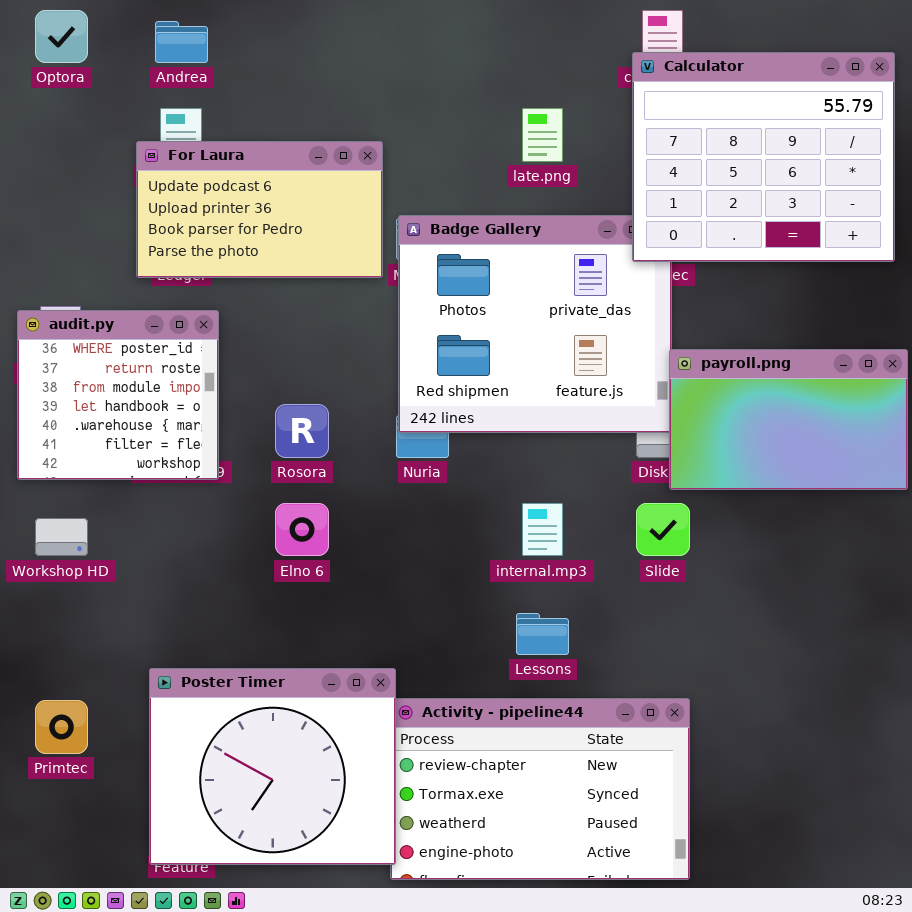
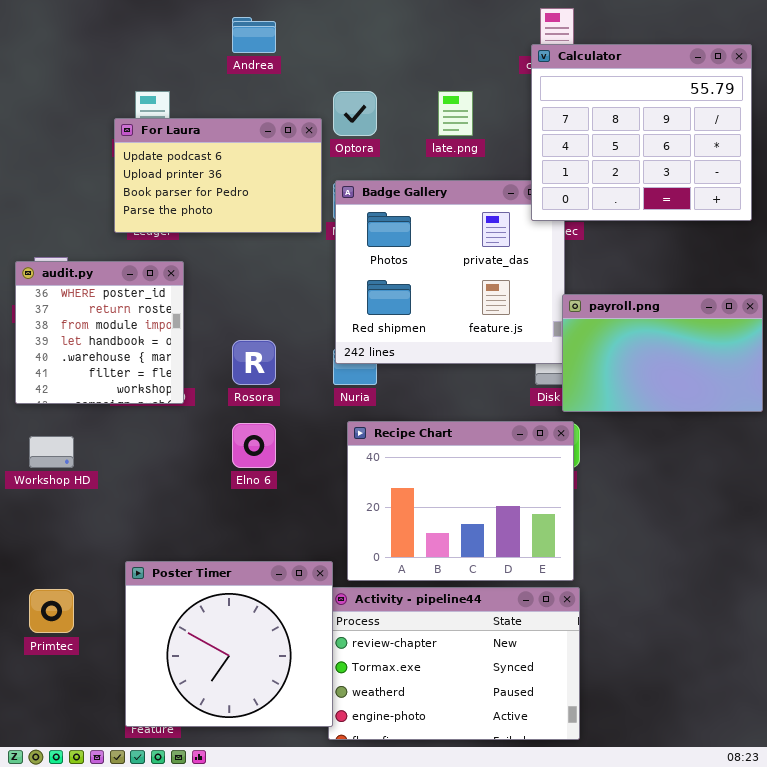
Optora: [35,10,88,63] -> [333,91,377,136], moved
Andrea: [155,21,208,63] -> [232,17,276,53], moved
Recipe Chart: none -> [347,421,574,581], opened

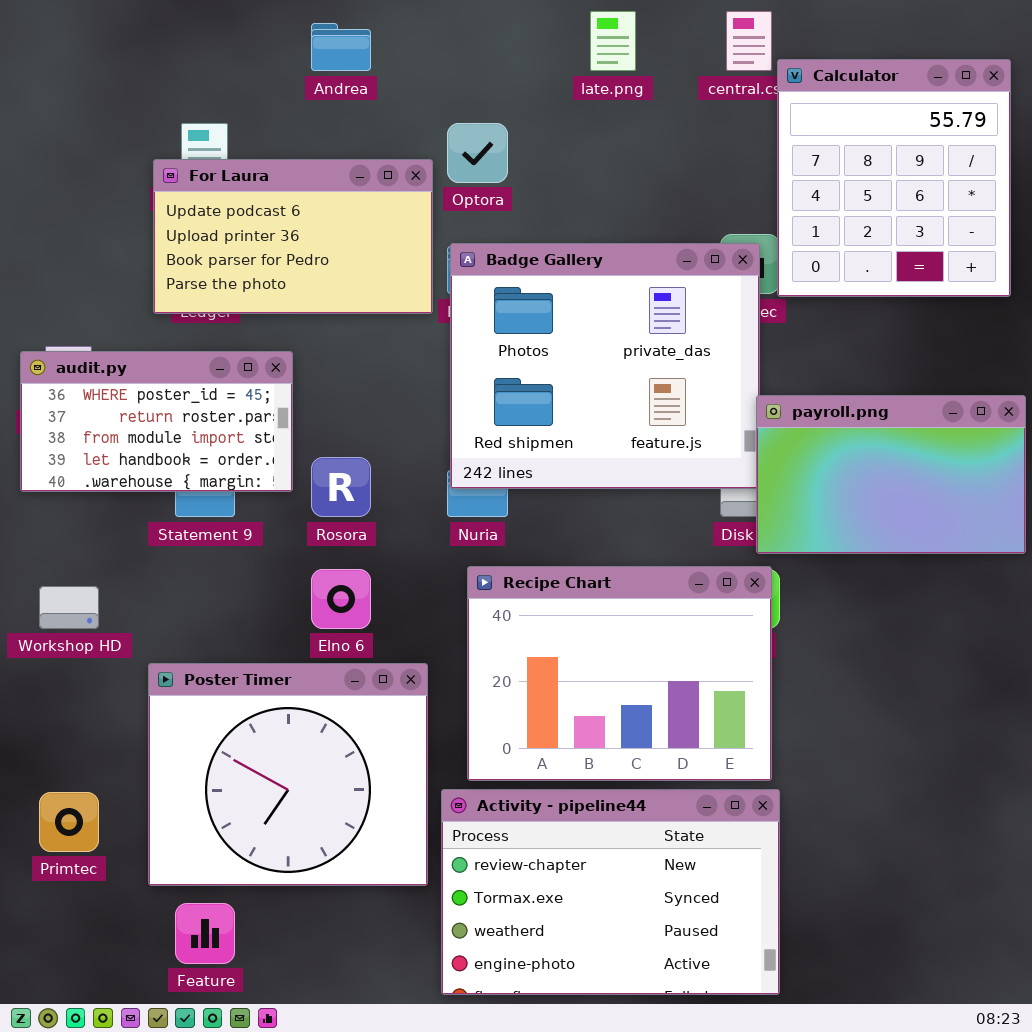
Calculator: [531,44,752,221] -> [777,59,1011,297], resized
late.png: [438,91,473,136] -> [590,11,636,71], moved
audit.py: [15,261,184,404] -> [20,351,293,492], resized
Poster Timer: [125,561,333,727] -> [148,663,428,886], moved

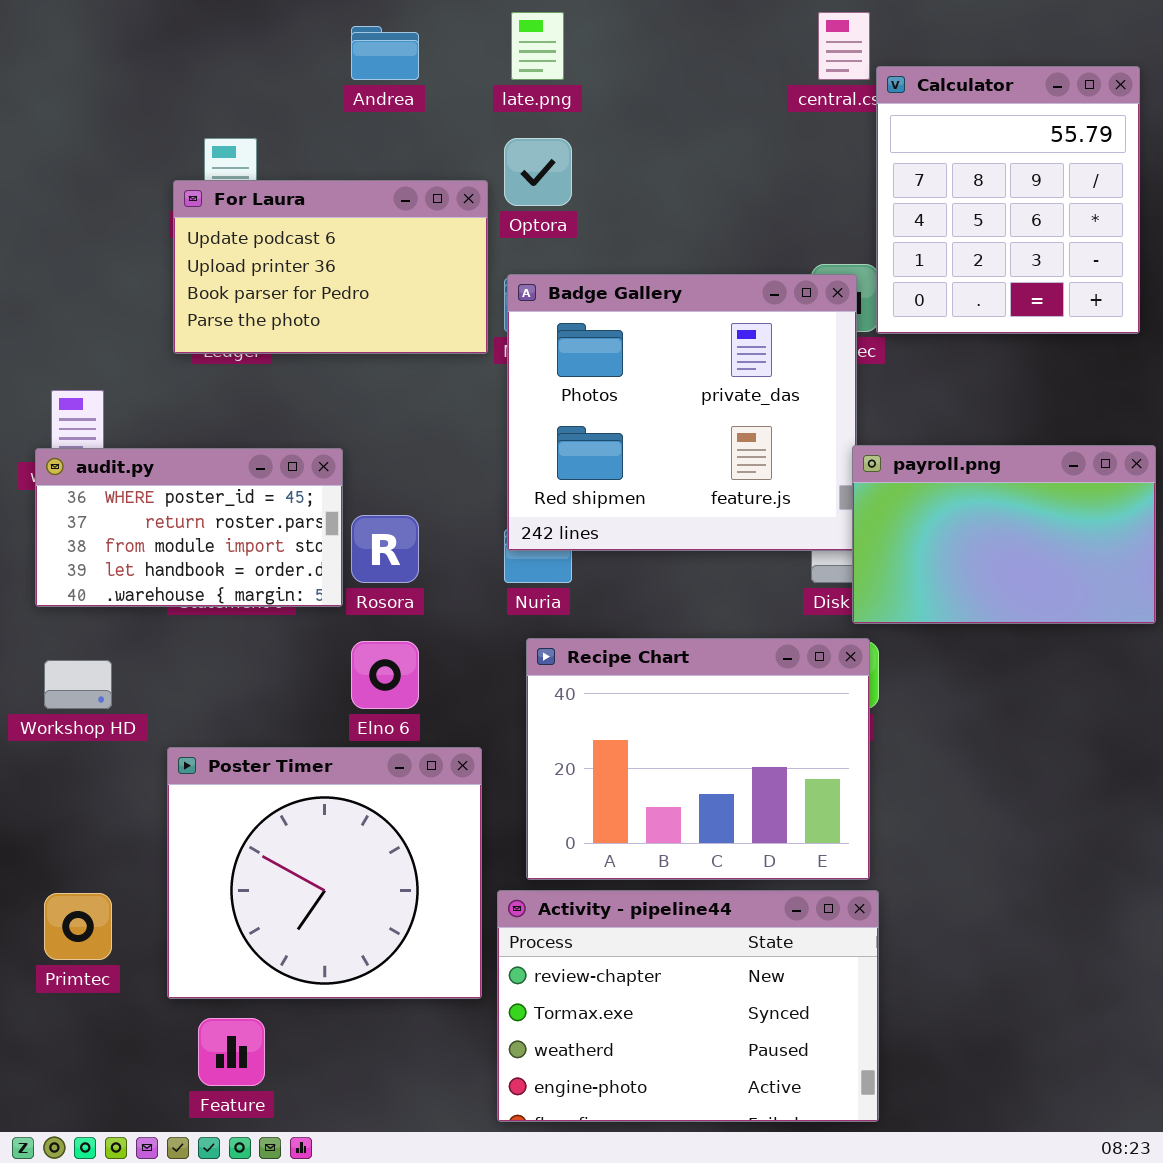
late.png: [590,11,636,71] -> [511,12,564,80], moved
audit.py: [20,351,293,492] -> [35,448,343,607], moved

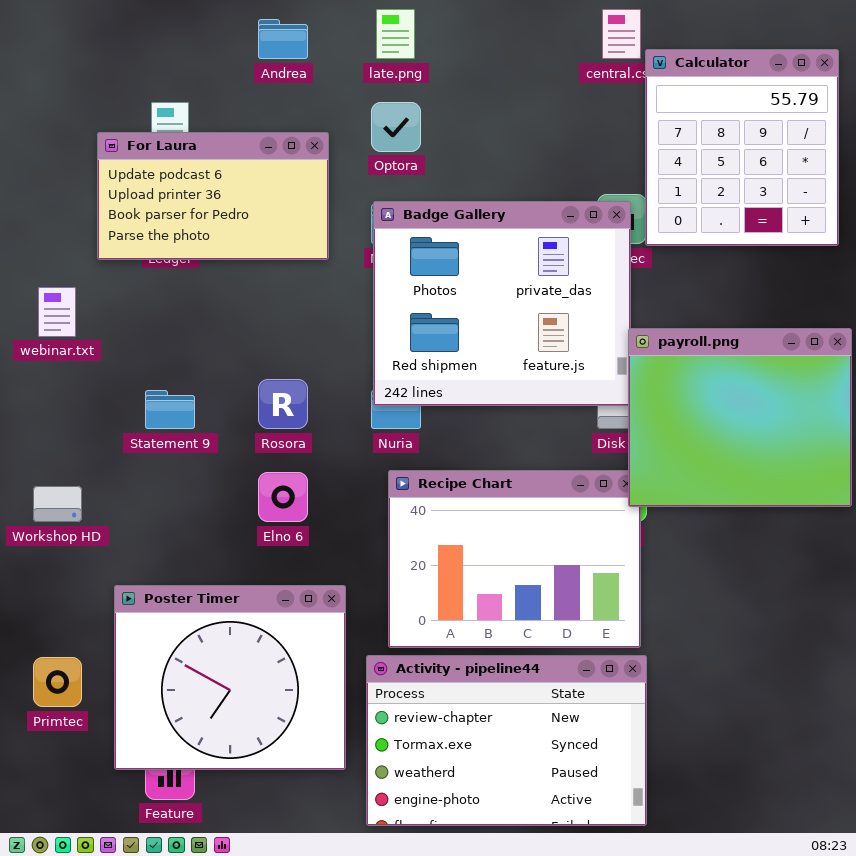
For Laura: [173,180,488,354] -> [97,132,329,260], moved
payroll.png: [852,445,1156,624] -> [628,328,852,507], resized
audit.py: [35,448,343,607] -> none, closed
Poster Timer: [167,747,482,999] -> [114,585,346,770], moved

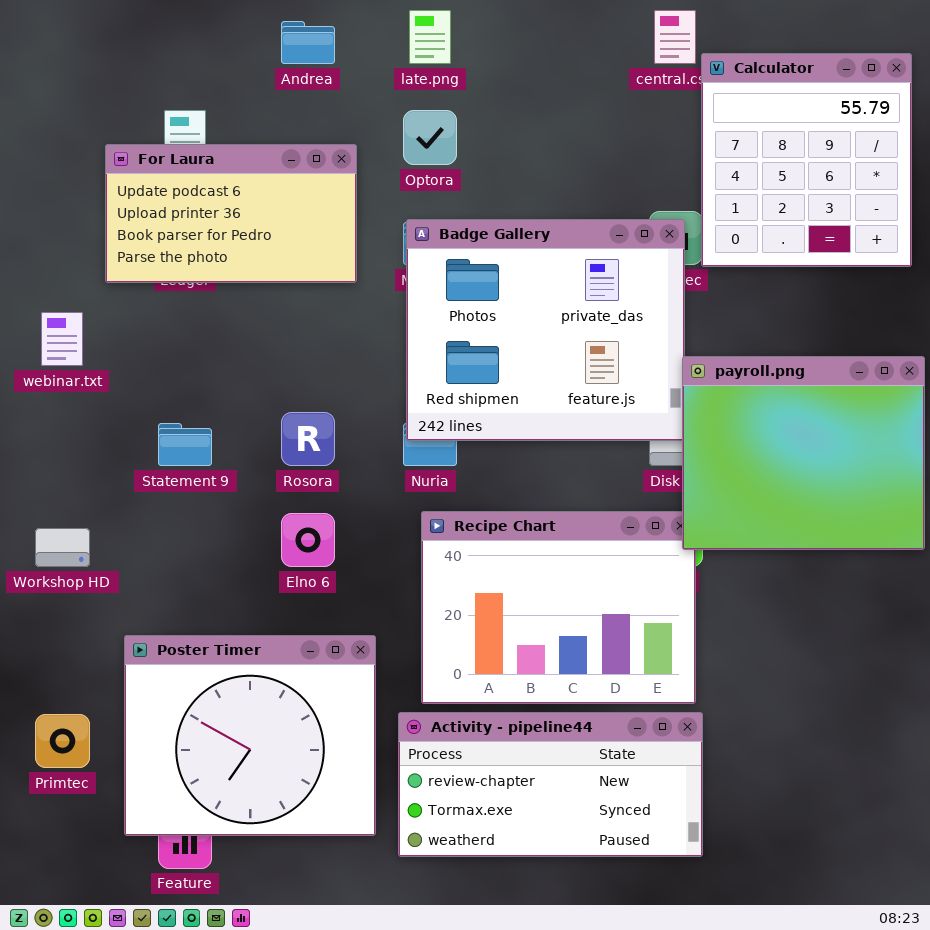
Activity - pipeline44: [366,655,647,826] -> [398,712,703,857], resized

